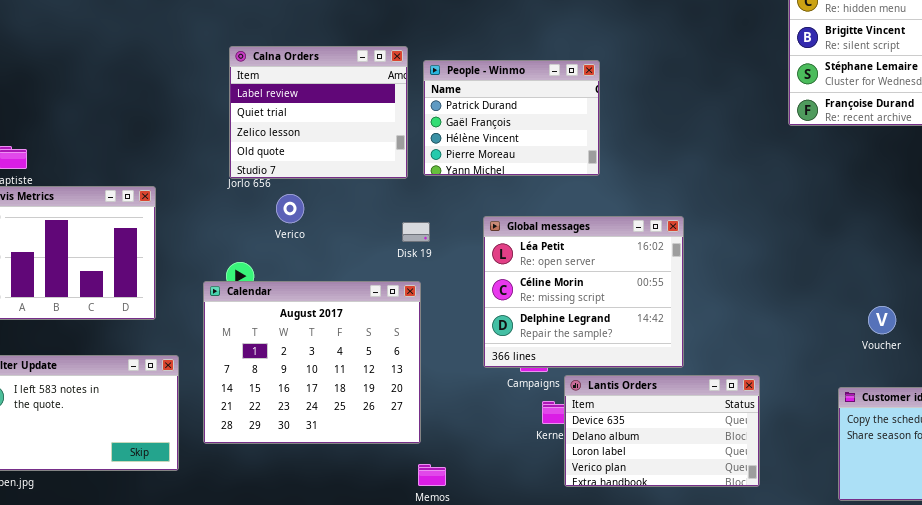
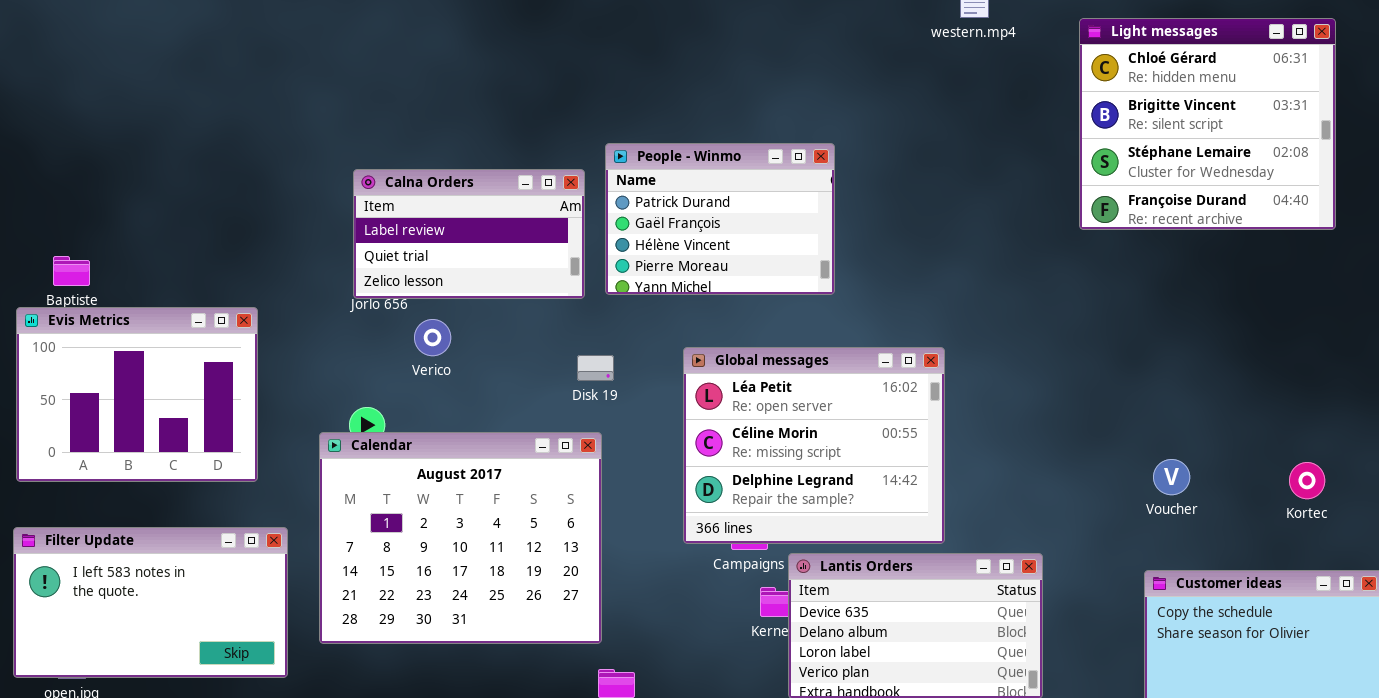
Calna Orders: [229,46,408,179] -> [353,169,585,299], resized
Voucher: [868,306,896,334] -> [1153,459,1190,495], moved

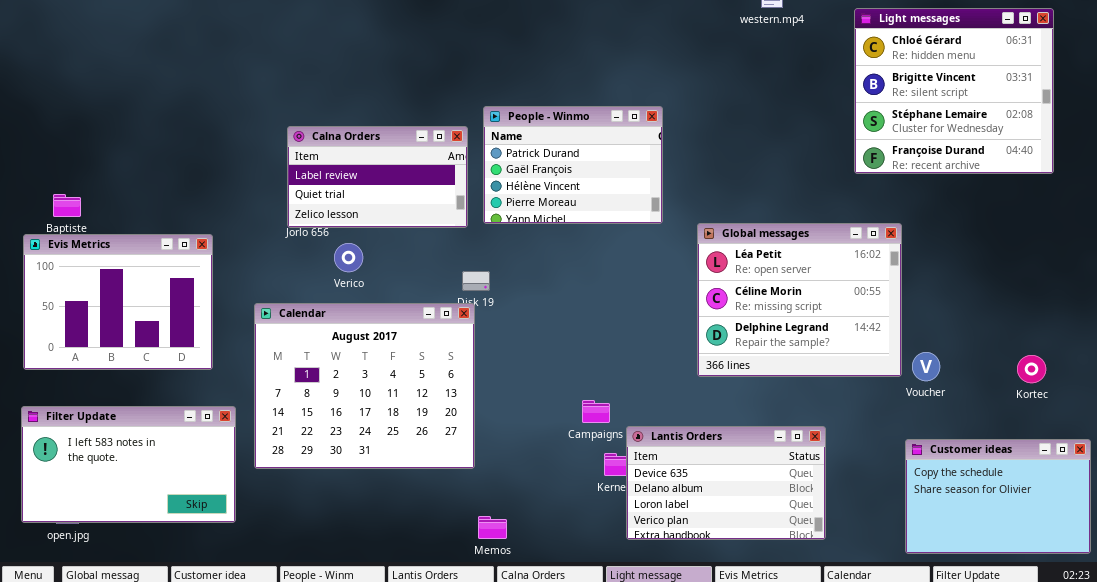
Global messages: [683,347,945,544] -> [697,223,902,377], moved
Calendar: [319,432,602,644] -> [254,303,475,469], moved

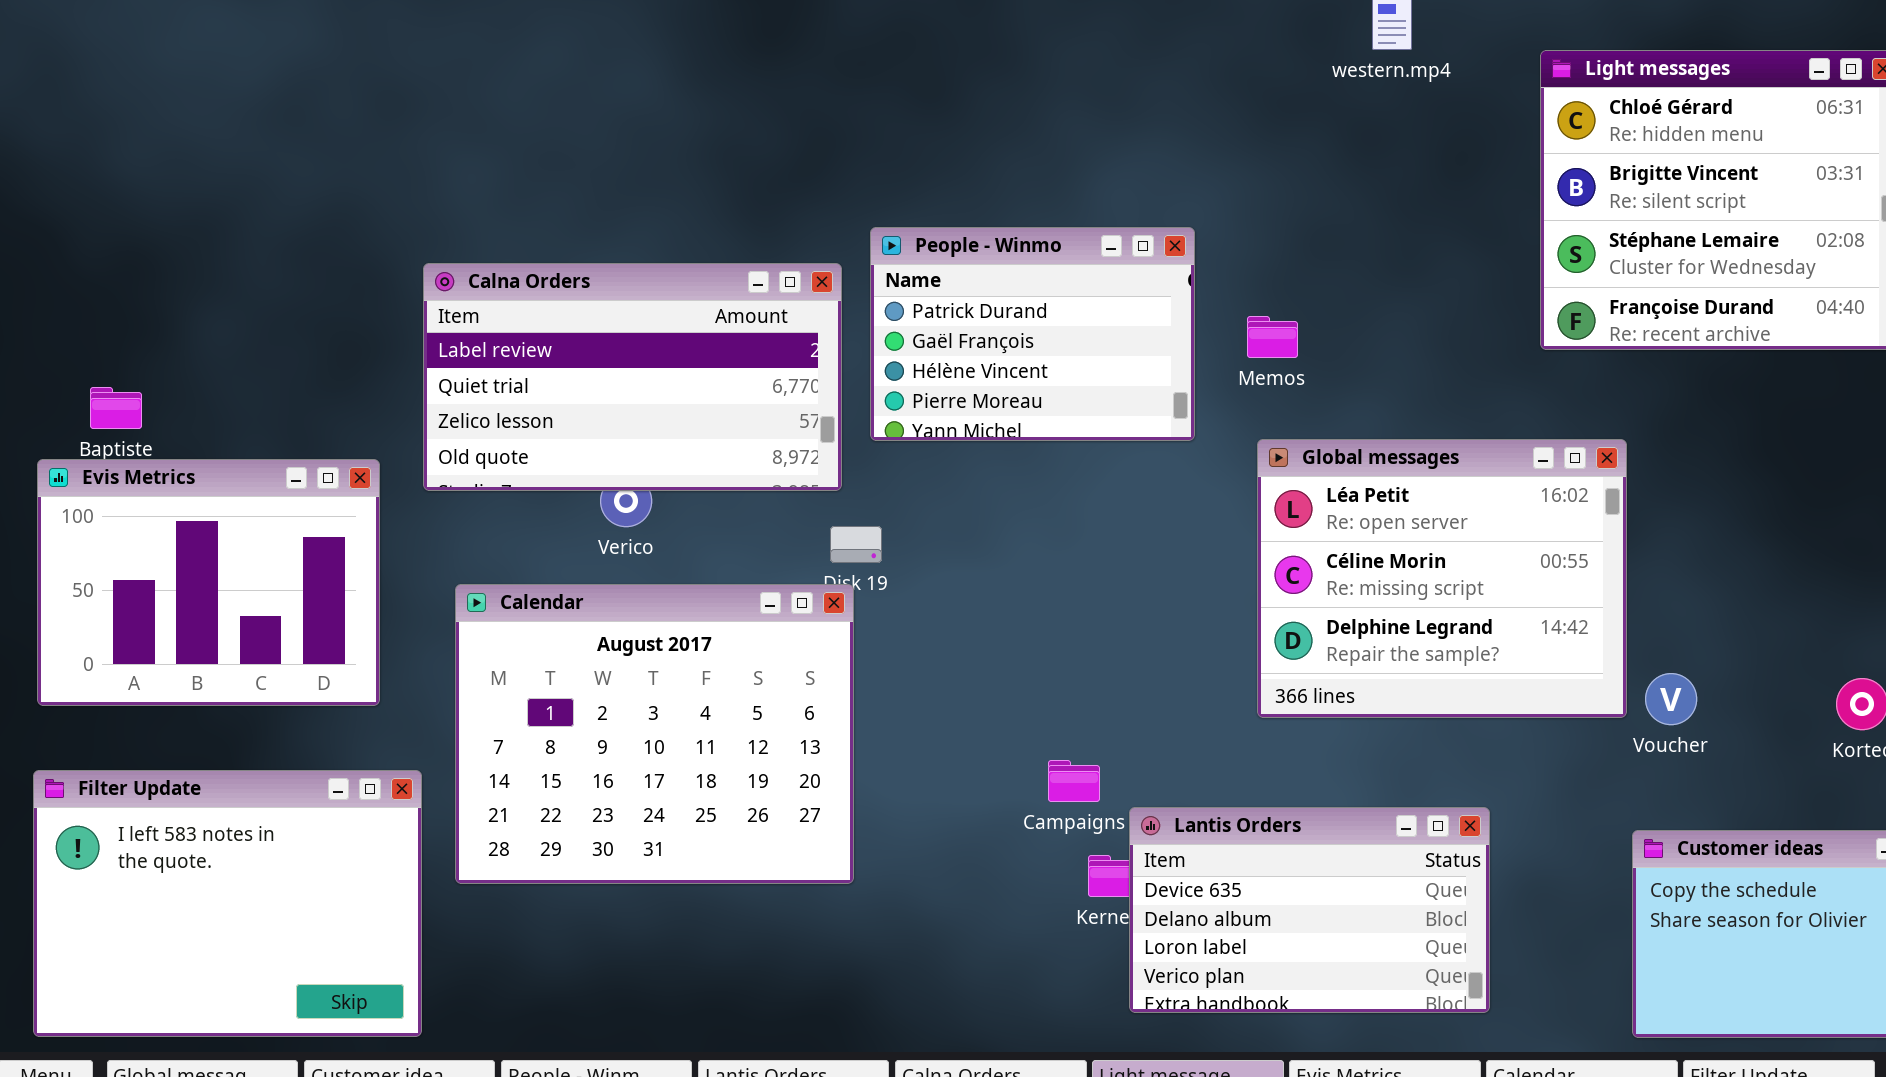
Calna Orders: [287,126,468,228] -> [423,263,842,491], resized
Filter Update: [21,406,236,523] -> [33,770,422,1037], resized
Memos: [478,516,507,539] -> [1247,316,1298,358], moved

